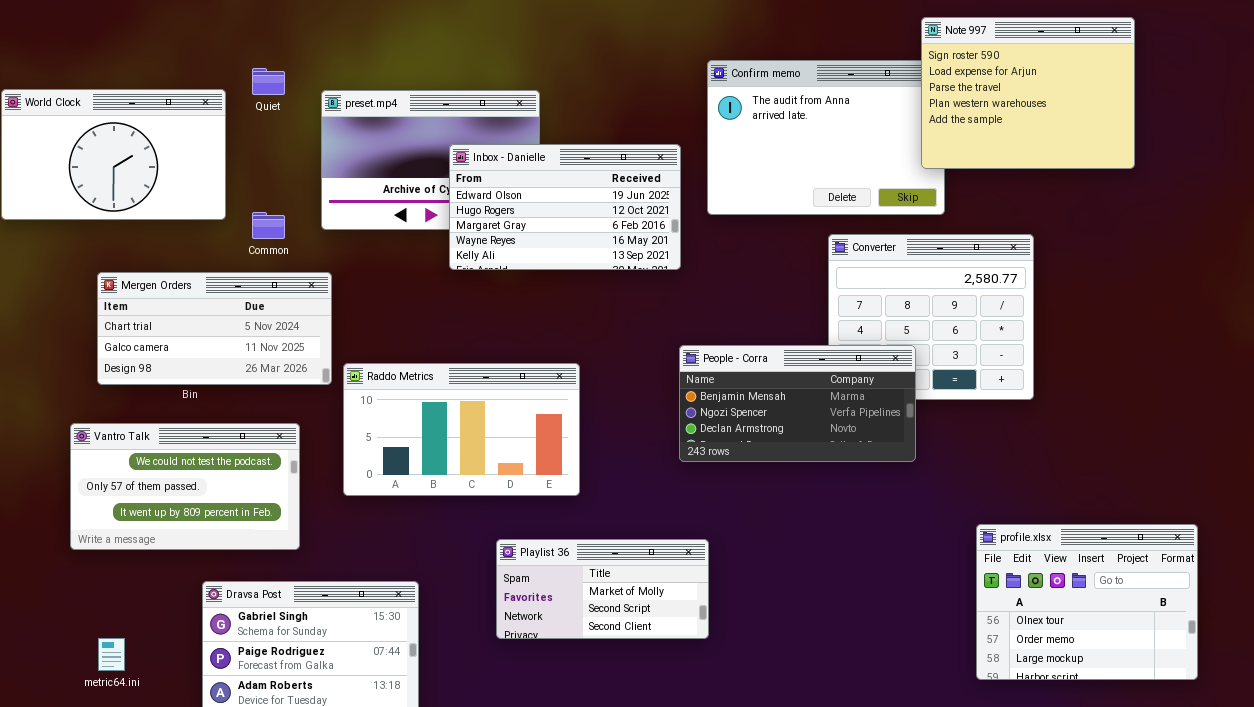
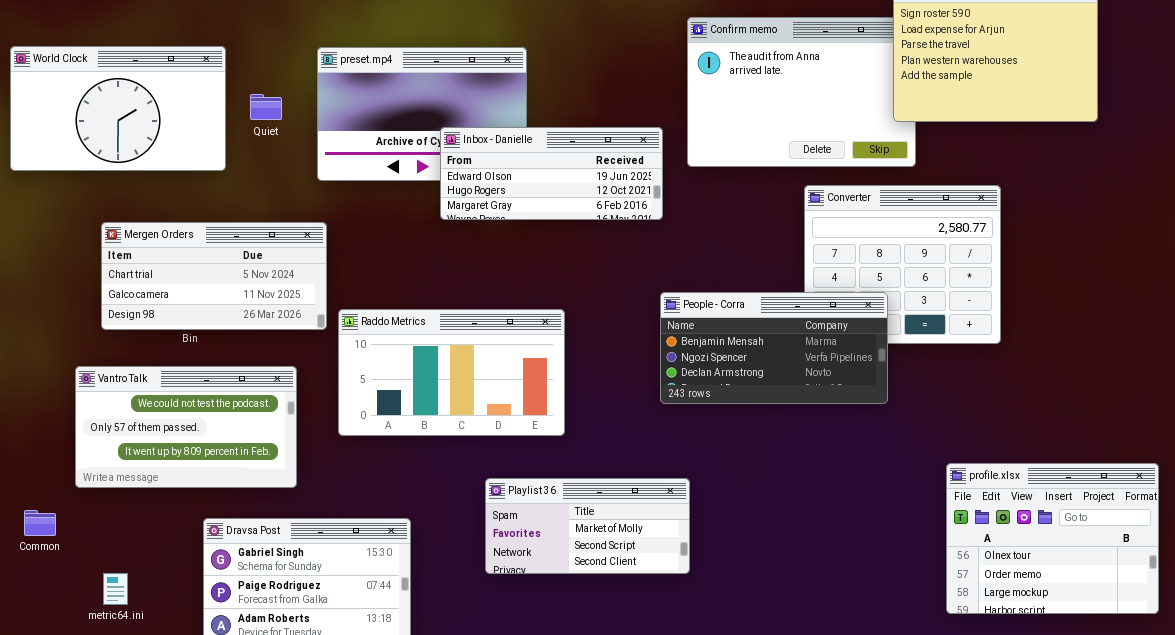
Quiet: [252,68,285,95] -> [250,94,282,120], moved
Inbox - Danielle: [449,144,681,270] -> [440,127,663,220], resized
Common: [252,212,285,239] -> [24,510,56,536], moved

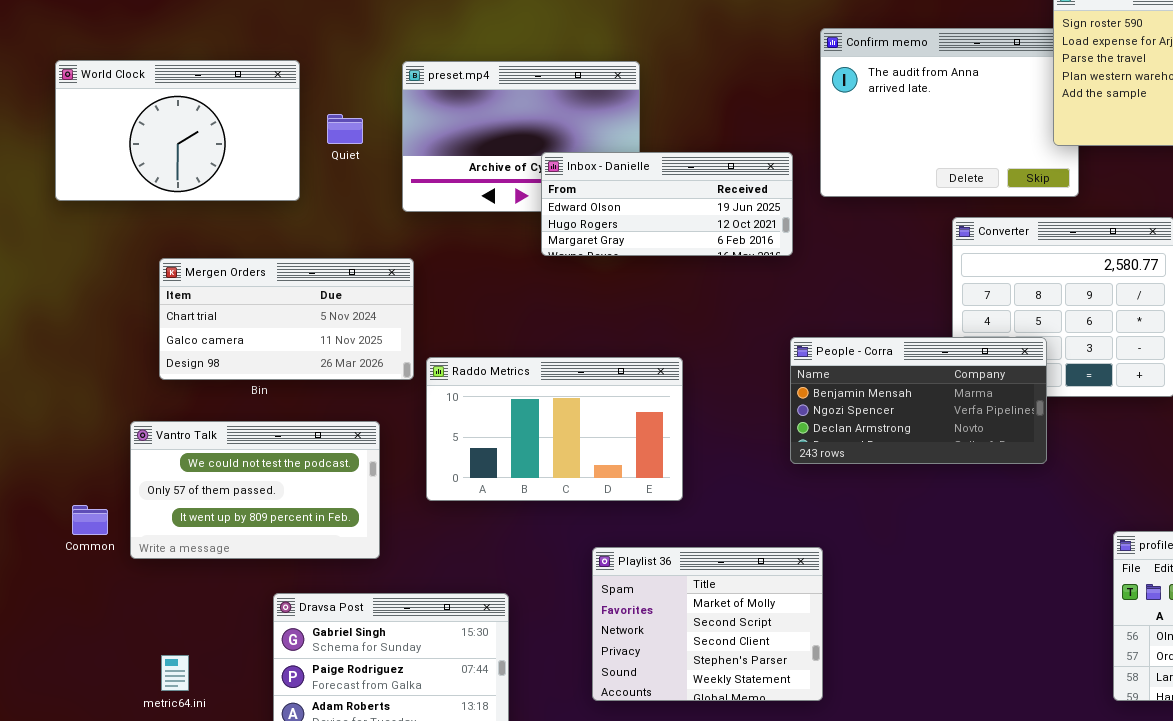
Playlist 36: [485,478,690,574] -> [592,547,823,701], resized
Common: [24,510,56,536] -> [72,505,108,535], moved

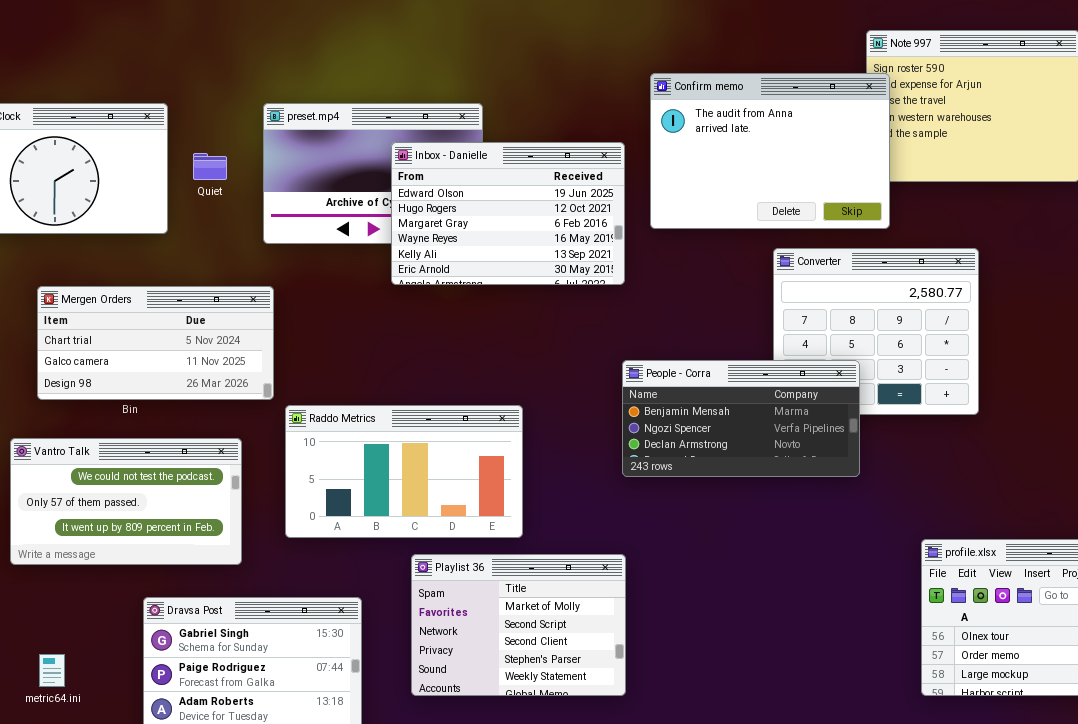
Confirm memo: [820,28,1079,197] -> [650,73,890,229], raised
Inbox - Danielle: [541,152,793,256] -> [391,142,625,285], resized
Raddo Metrics: [426,357,683,501] -> [285,405,523,538], moved
Playlist 36: [592,547,823,701] -> [411,554,626,696], moved

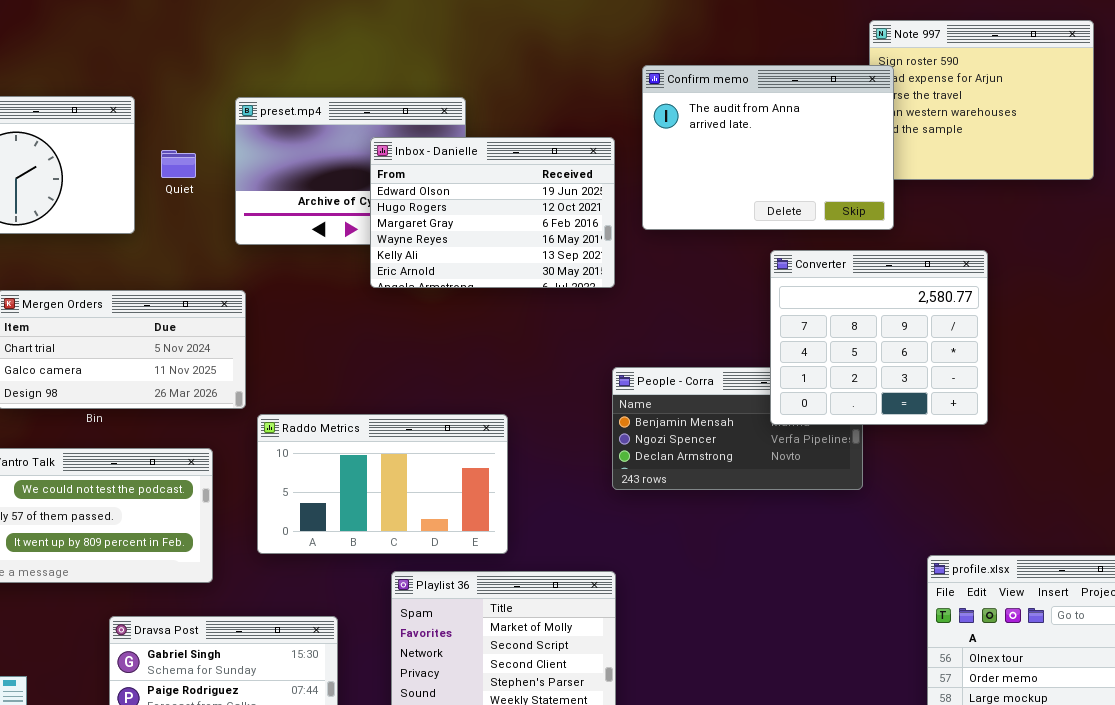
Converter: [773,248,979,415] -> [770,250,988,425], raised

